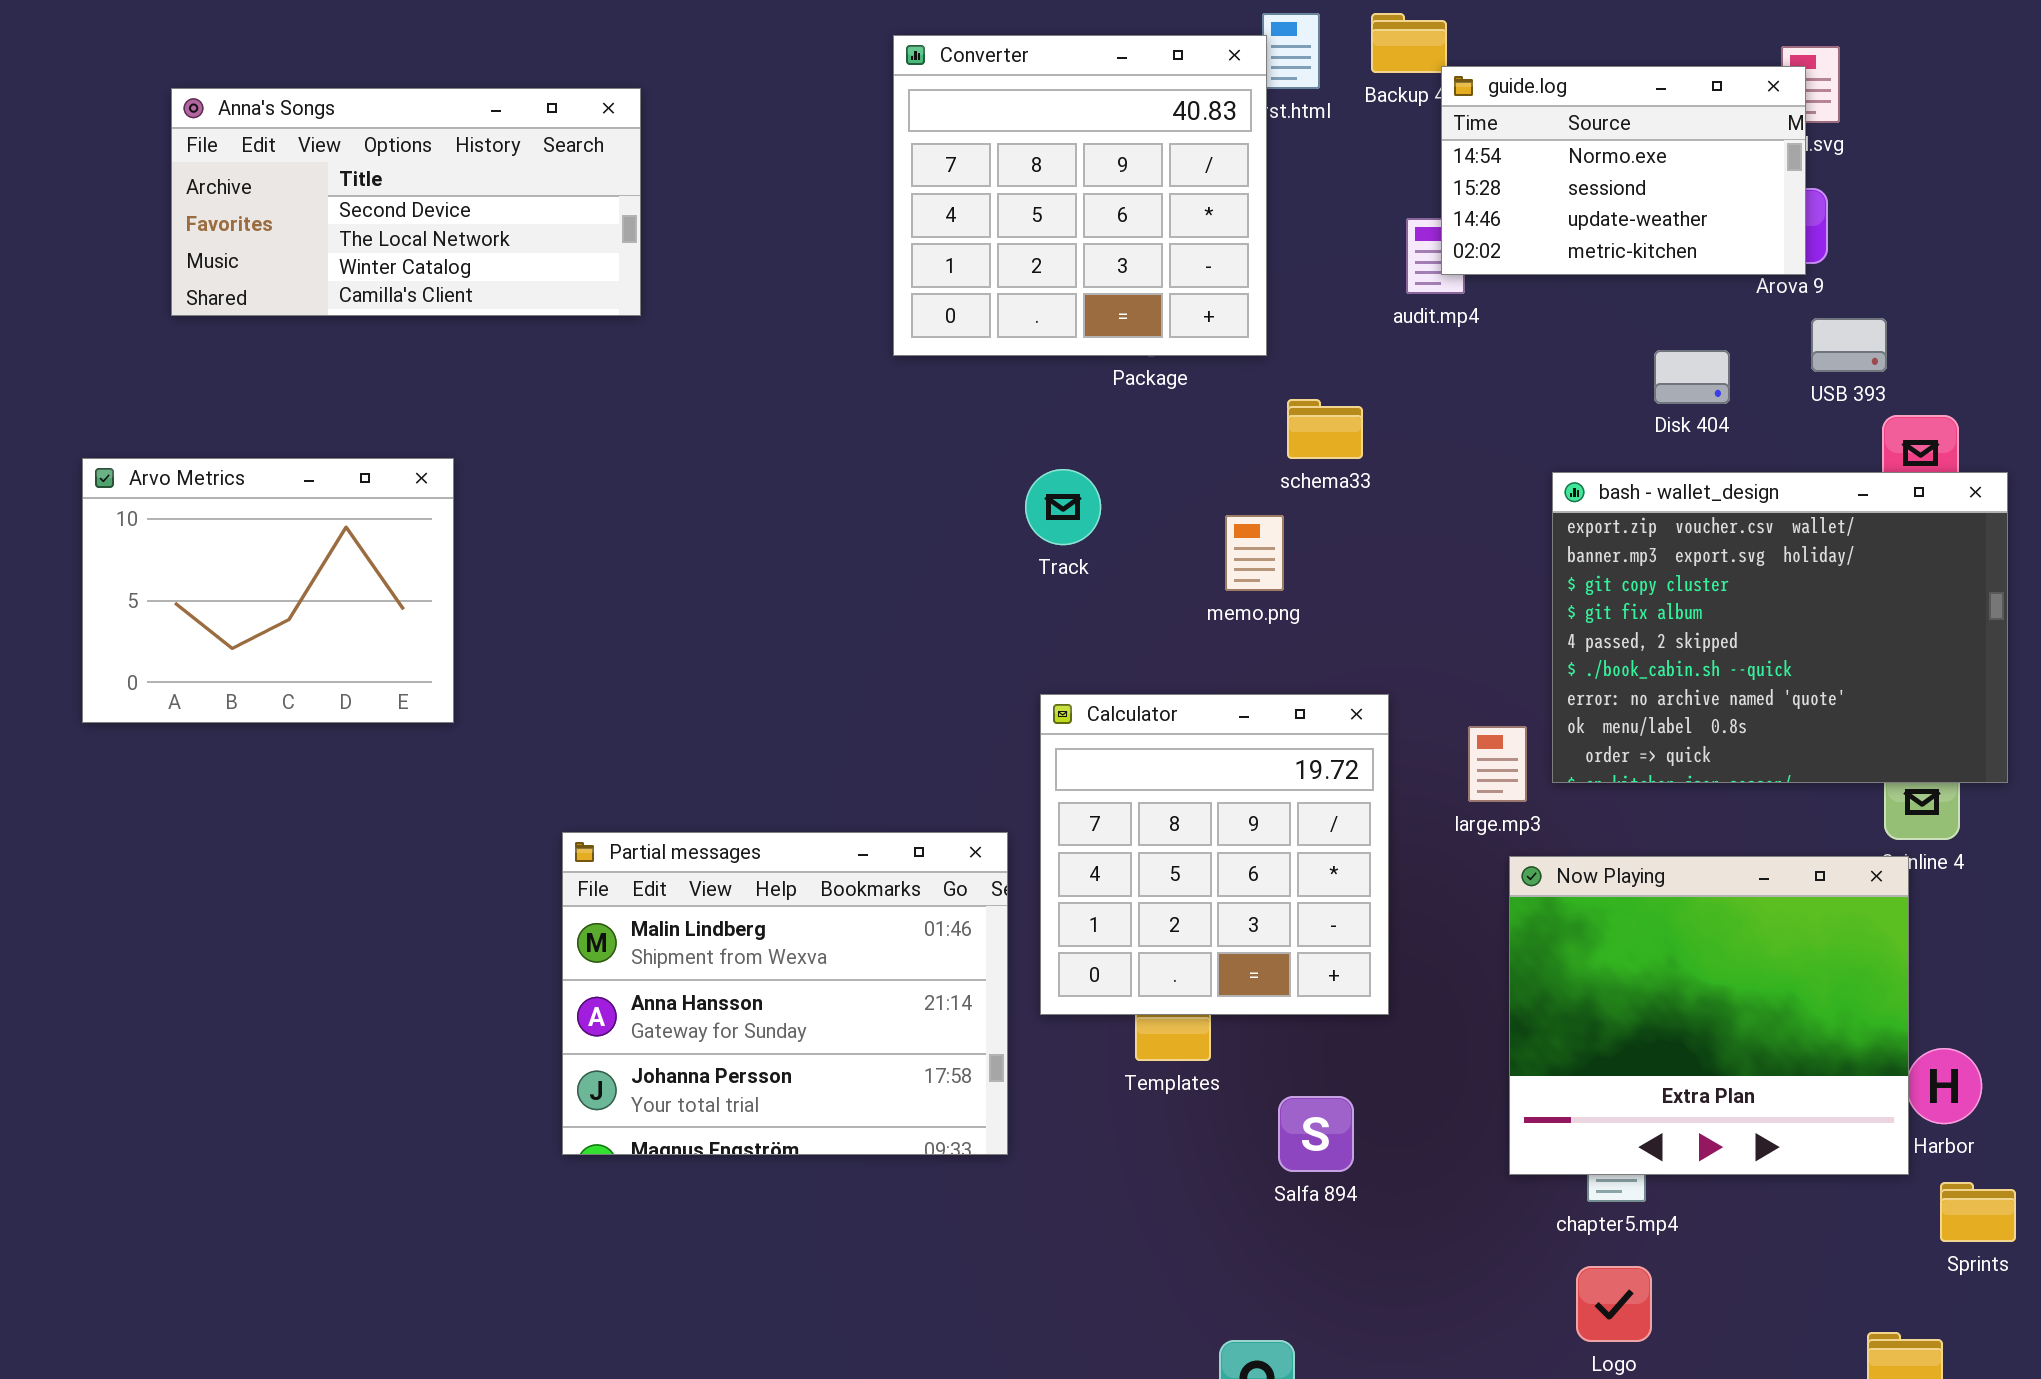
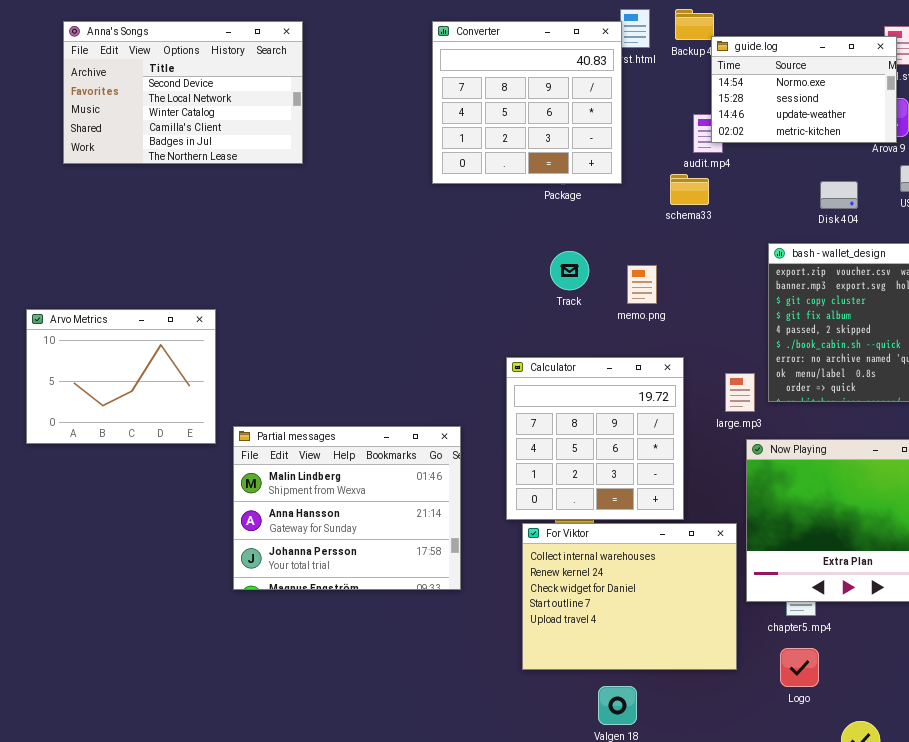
Anna's Songs: [171,88,641,316] -> [63,21,303,164], resized
schema33: [1287,399,1363,459] -> [670,174,709,205], moved
Arvo Metrics: [82,458,454,723] -> [26,309,216,444], moved
Track: [1025,469,1101,545] -> [550,251,589,290], moved
memo.png: [1225,515,1284,591] -> [627,265,657,304], moved
Partial messages: [562,832,1008,1155] -> [233,426,461,590], moved
For Viktor: none -> [522,523,737,670], opened

